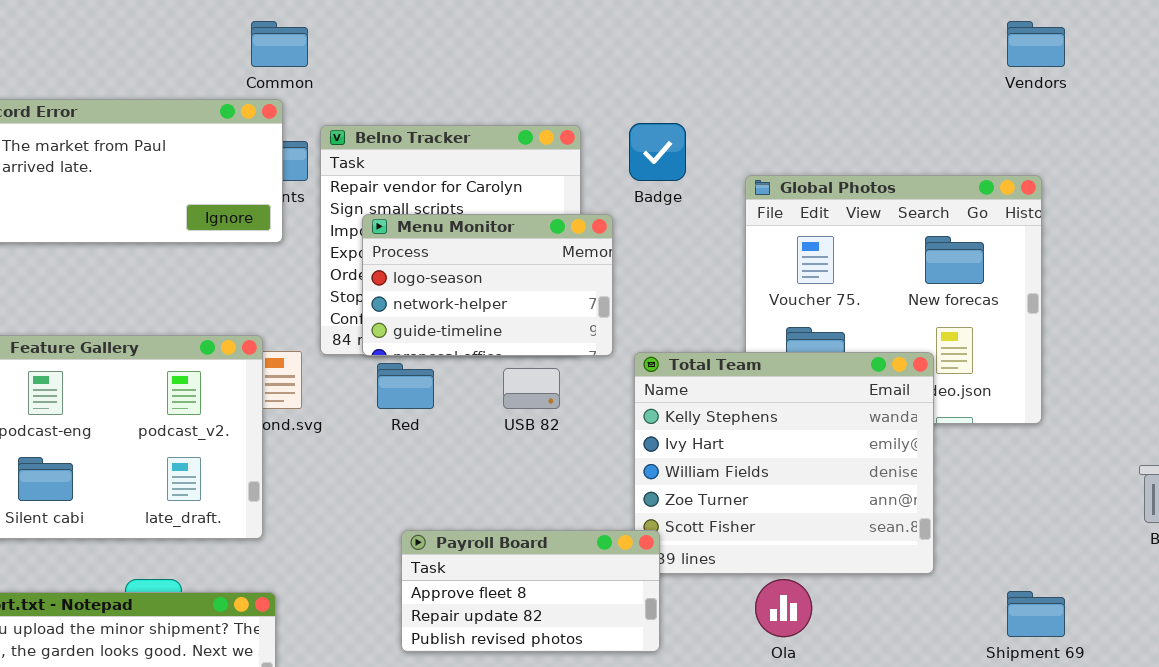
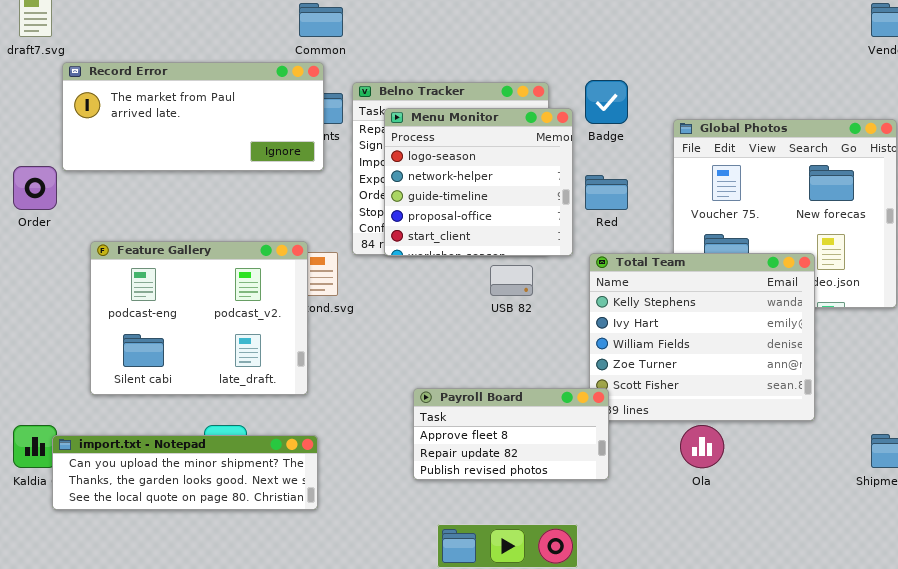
Menu Monitor: [362,214,613,356] -> [384,108,573,256], resized
Red: [377,363,434,409] -> [585,175,628,210], moved

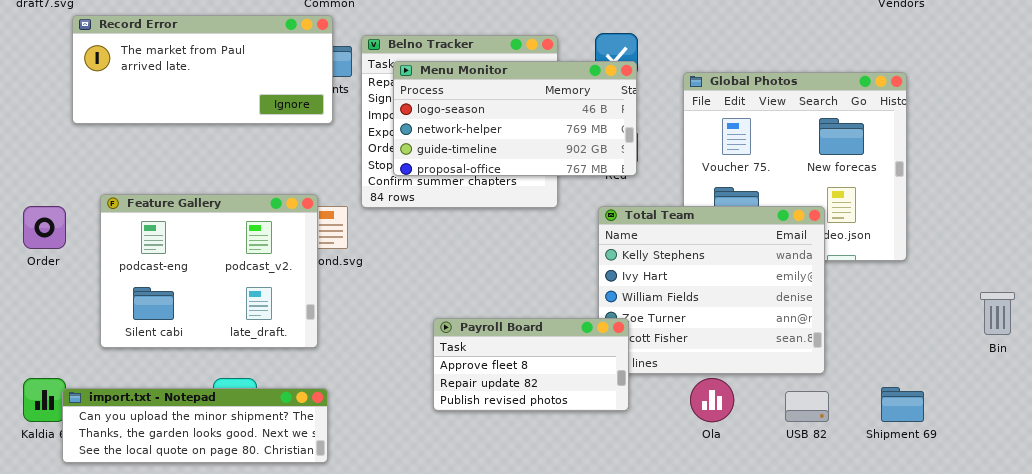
Menu Monitor: [384,108,573,256] -> [393,61,637,176], resized
Order: [13,166,57,210] -> [23,206,66,249], moved
USB 82: [490,265,533,296] -> [785,391,829,422], moved
Payroll Board: [413,388,609,480] -> [433,318,629,411], moved

